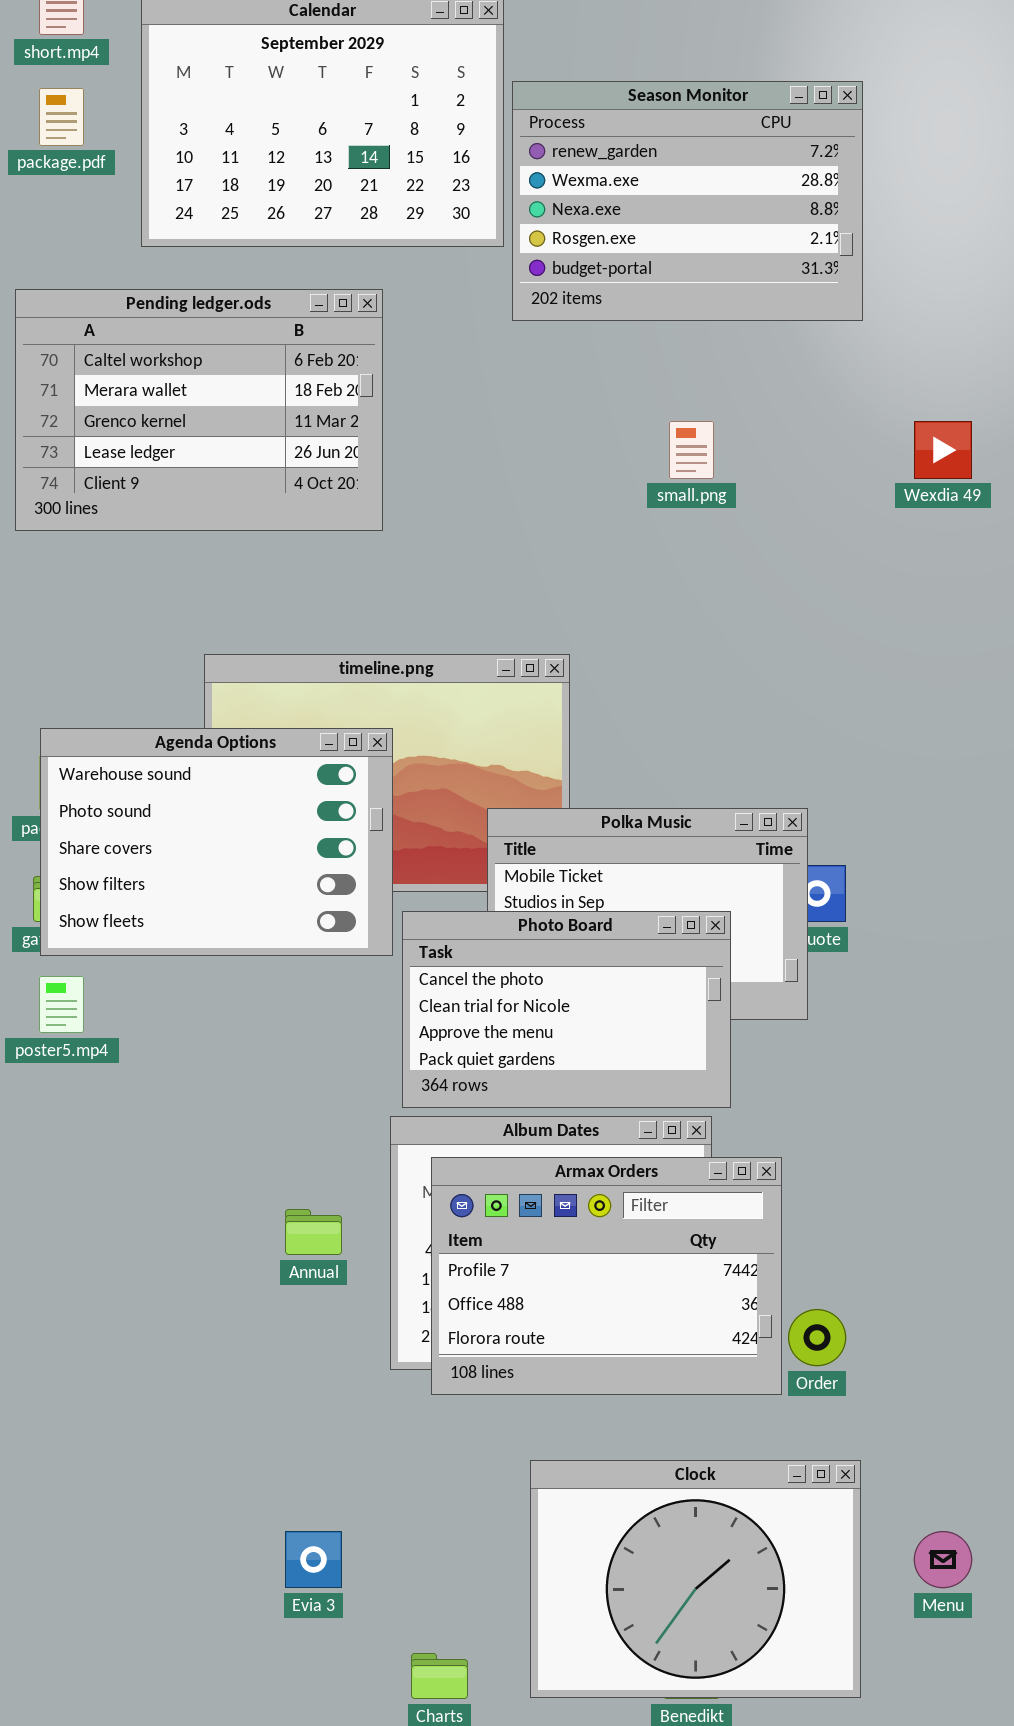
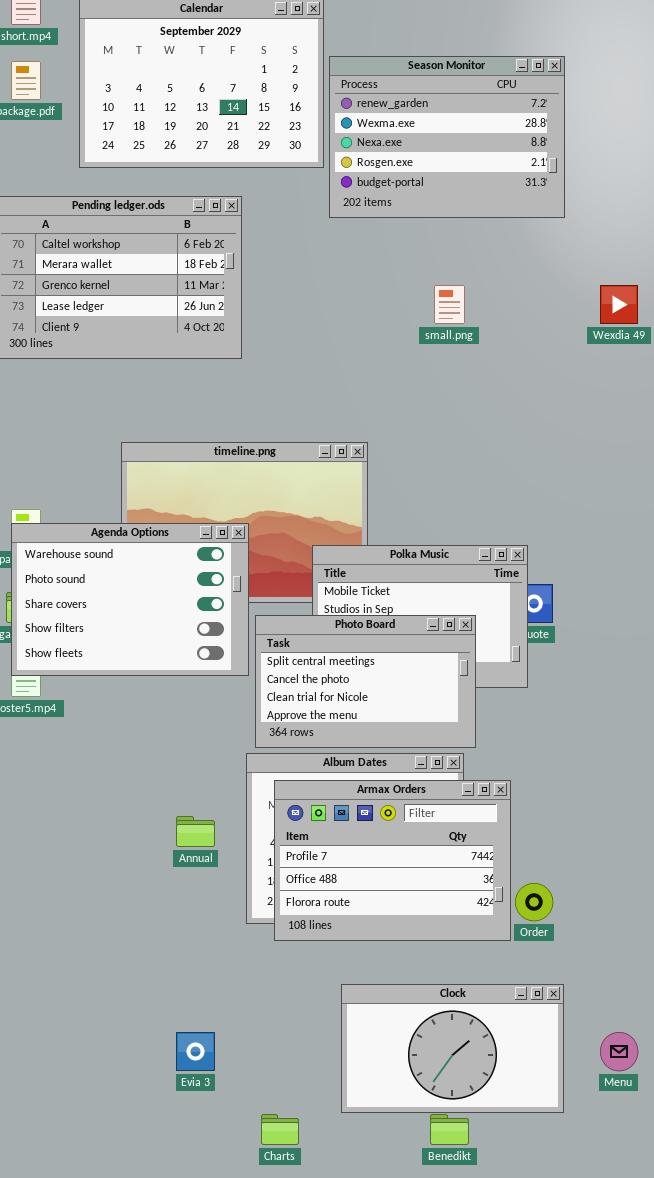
Agenda Options: [40,728,393,956] -> [11,523,249,676], moved
Photo Board: [402,911,731,1108] -> [255,615,476,748], scrolled up 1 row
Clock: [530,1460,861,1698] -> [341,984,564,1113], resized

